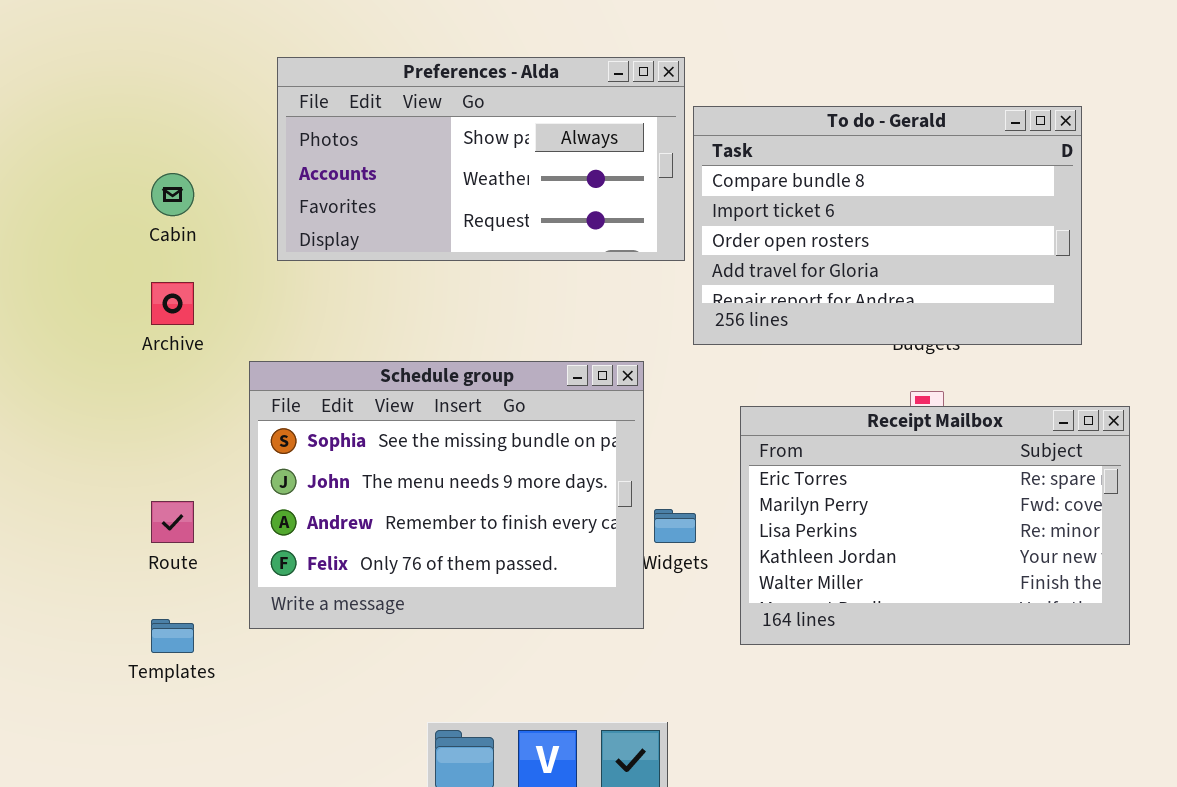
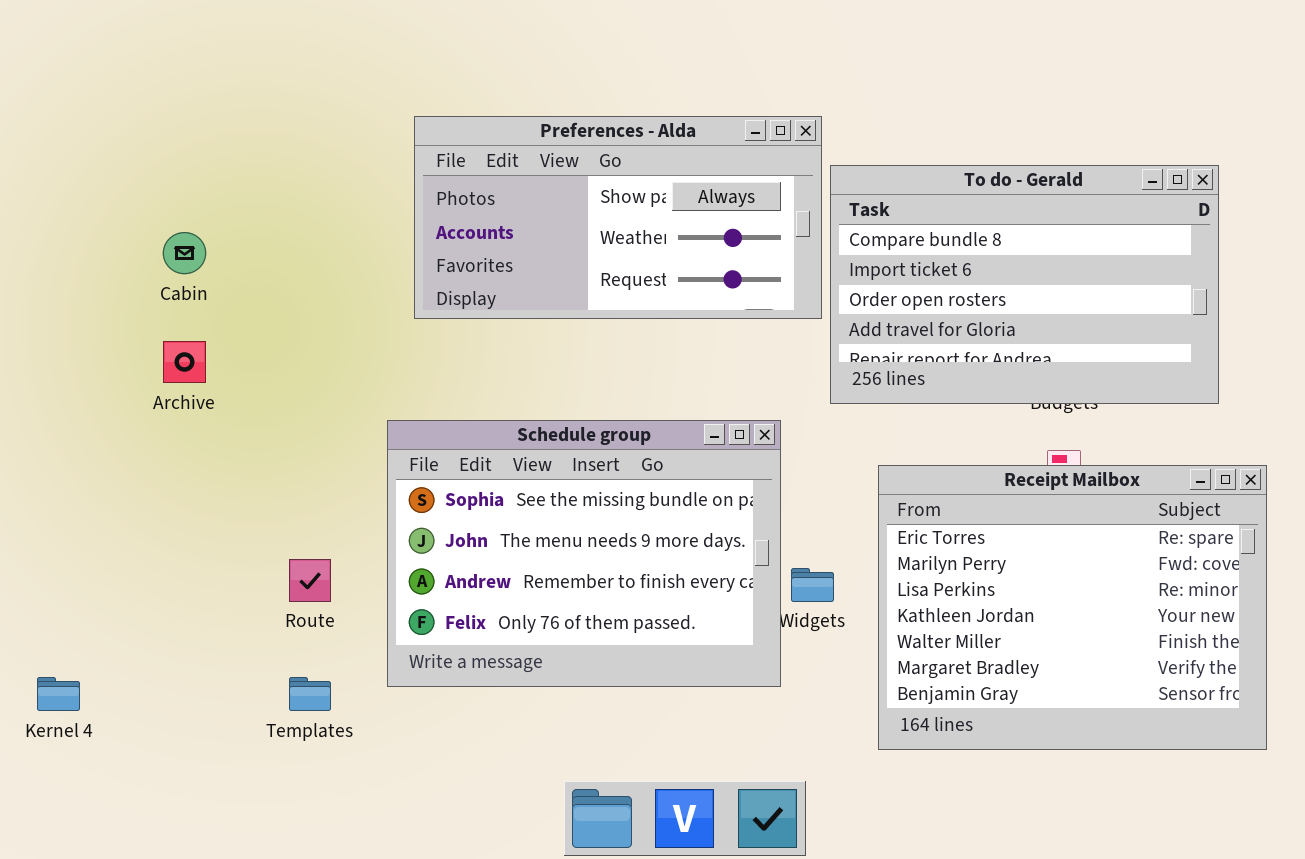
Cabin: [151,173,194,216] -> [163,232,206,274], moved
Archive: [151,282,194,325] -> [163,341,206,383], moved
Receipt Mailbox: [740,406,1130,645] -> [878,465,1267,750], resized

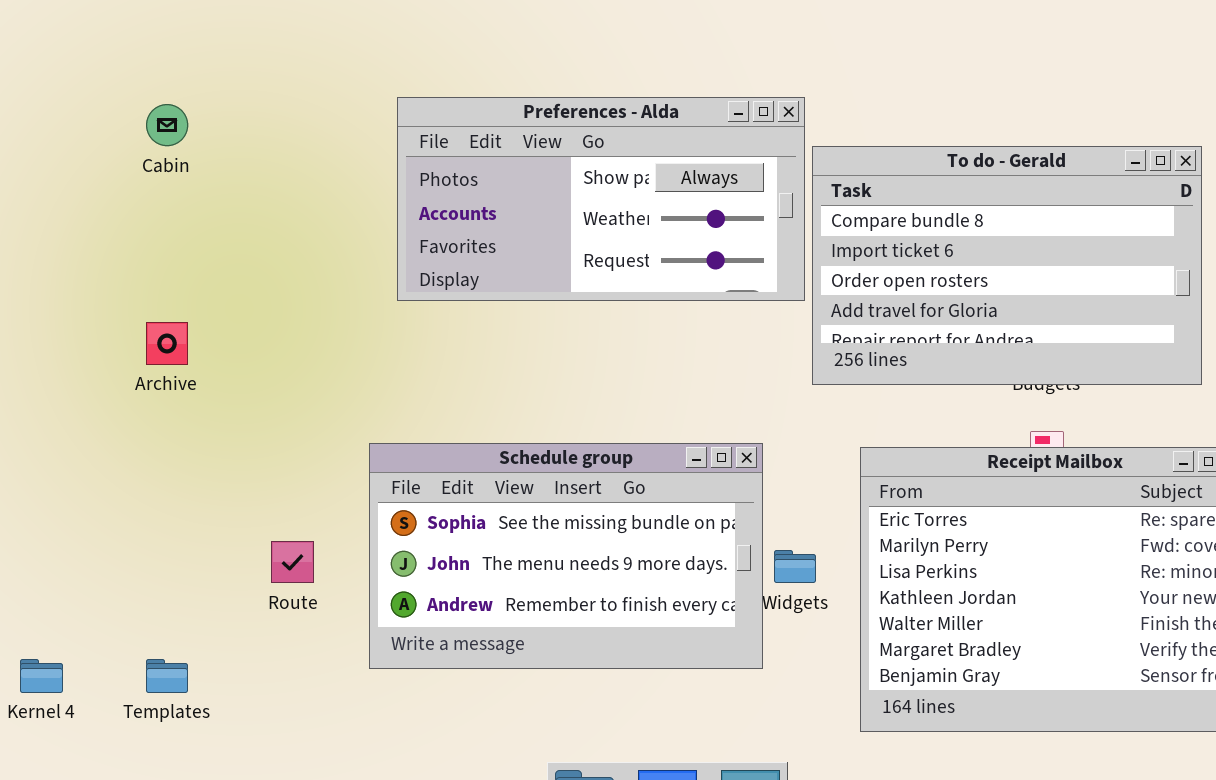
Cabin: [163,232,206,274] -> [146,104,188,146], moved
Schedule group: [387,420,781,687] -> [369,443,763,669], resized
Templates: [289,677,331,711] -> [146,659,188,693], moved

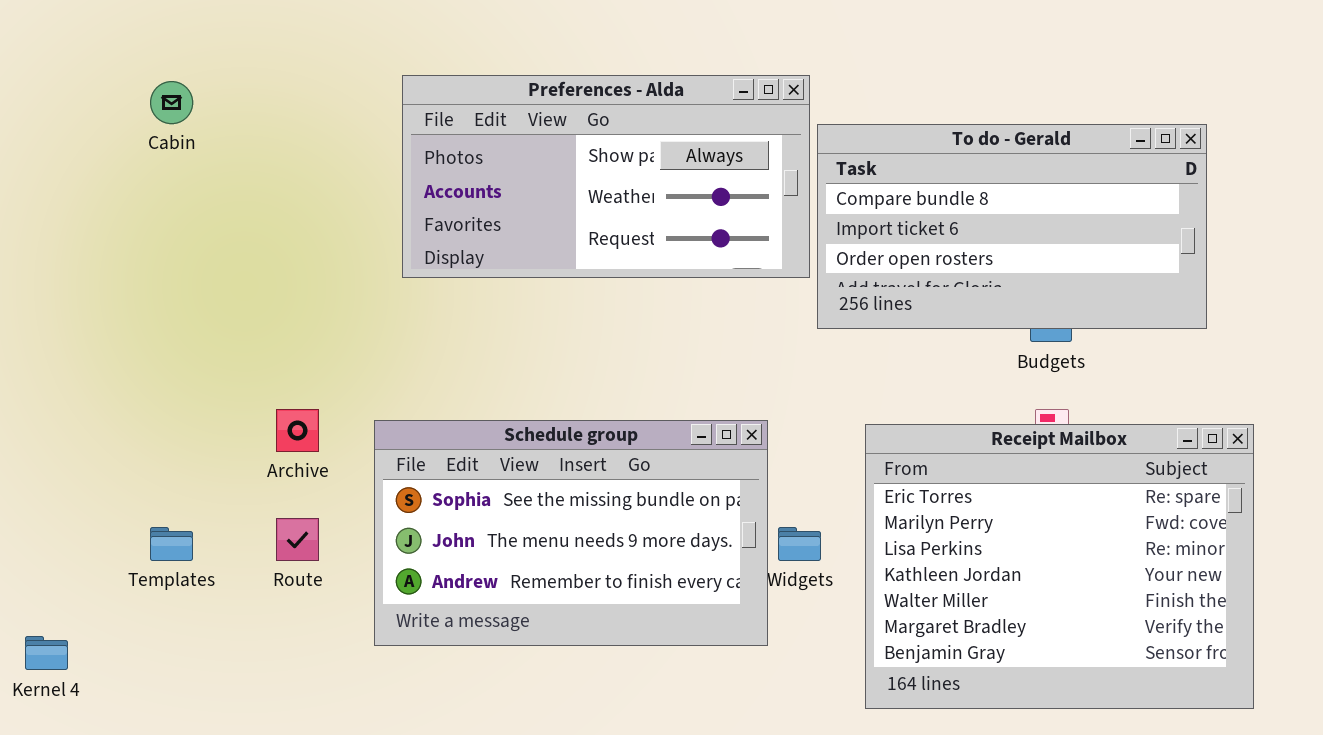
To do - Gerald: [812,146,1202,385] -> [817,124,1207,329], resized
Archive: [146,322,188,365] -> [276,409,319,452], moved
Templates: [146,659,188,693] -> [150,527,193,561], moved

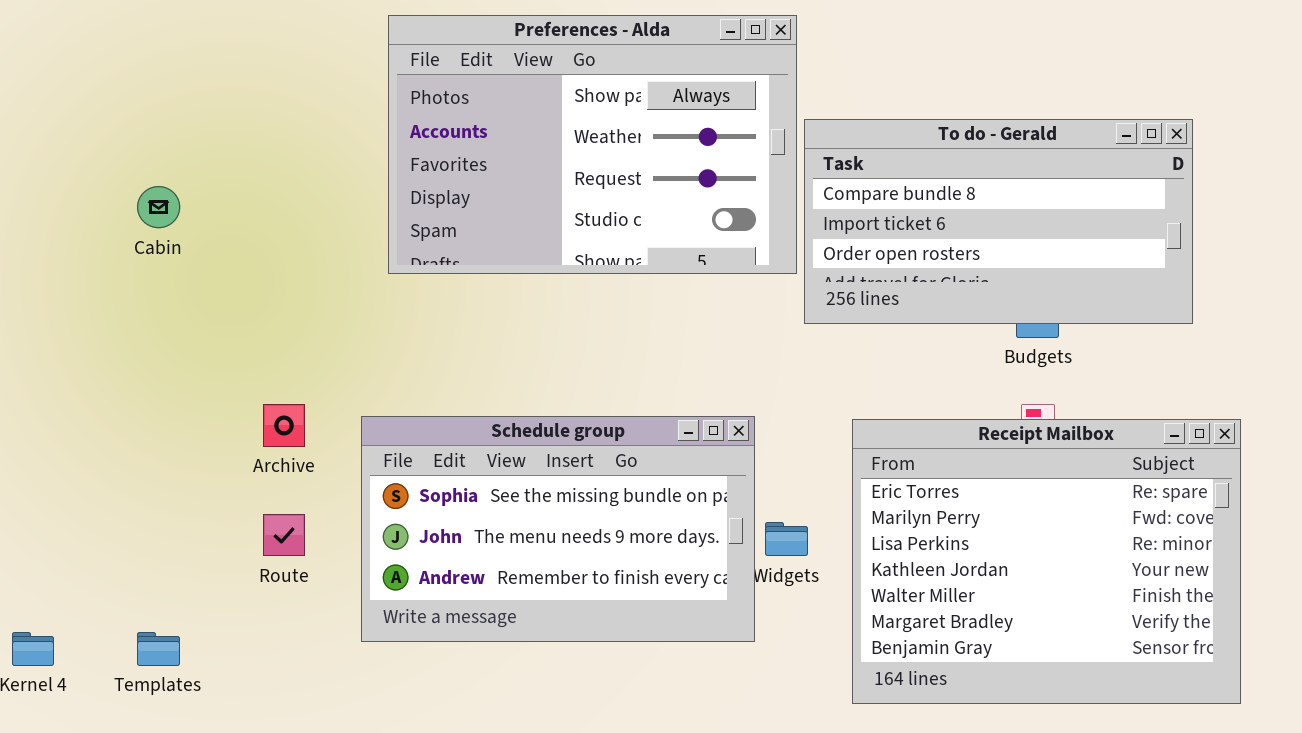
Preferences - Alda: [402,75,810,278] -> [388,15,797,274], resized
Cabin: [150,81,193,124] -> [137,186,180,228], moved
Templates: [150,527,193,561] -> [137,632,180,666], moved

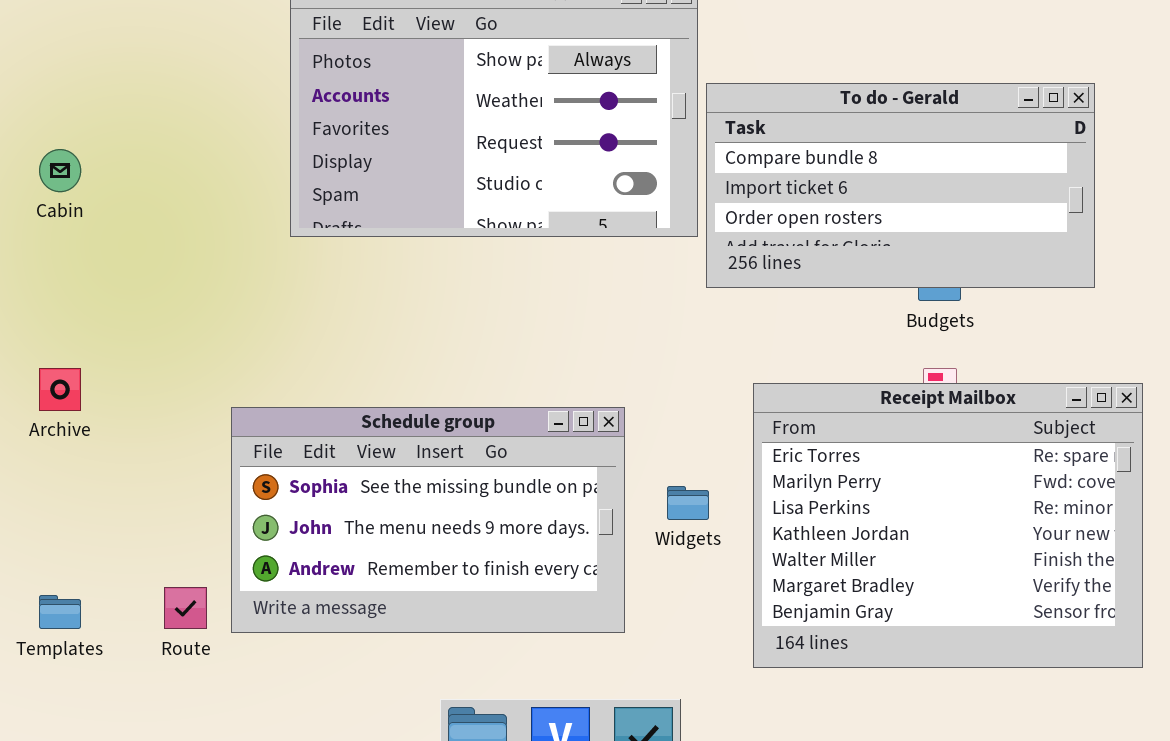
Archive: [263,404,305,447] -> [39,368,81,411], moved
Schedule group: [361,416,755,642] -> [231,407,625,633], moved
Route: [263,514,305,556] -> [164,587,207,629], moved

